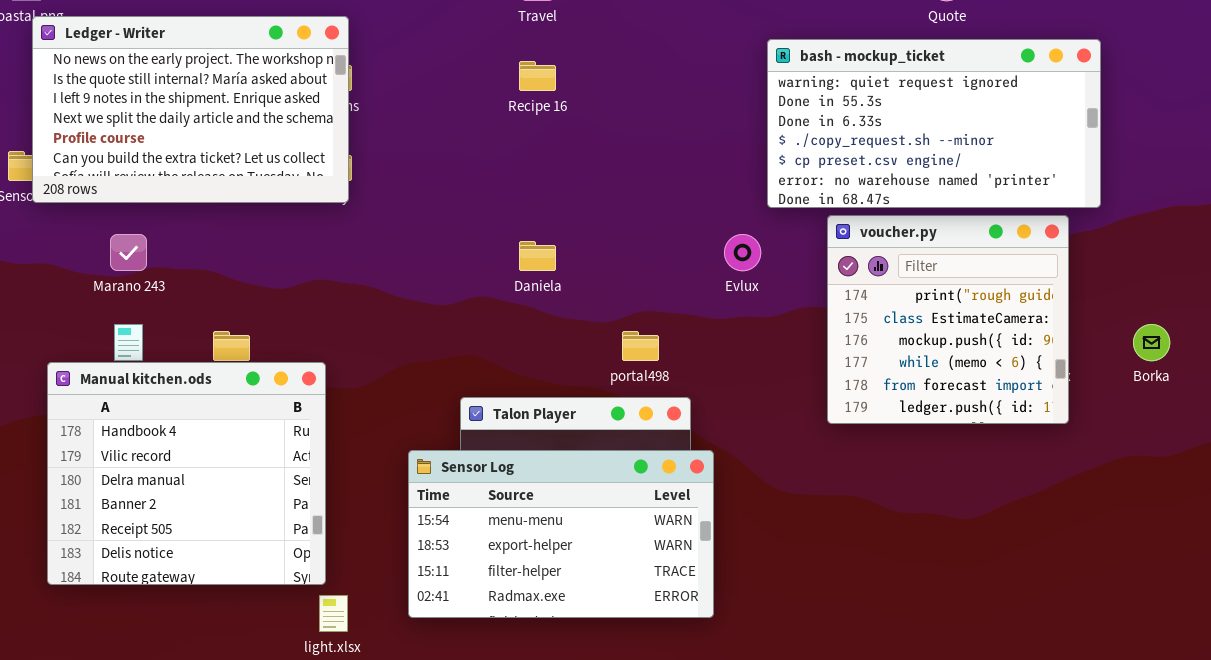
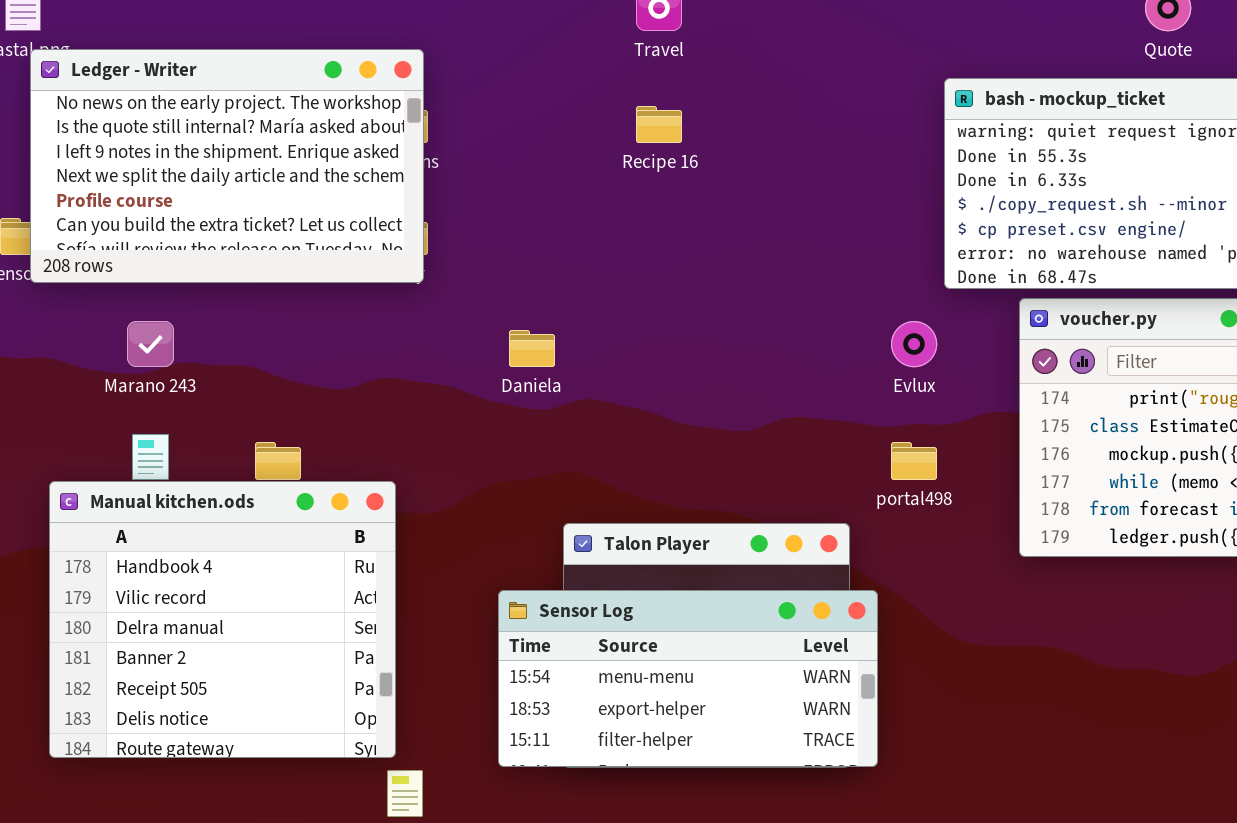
Daniela: [519,241,556,271] -> [509,330,555,367], moved
portal498: [622,331,659,361] -> [891,442,937,480], moved
Sensor Log: [408,450,714,618] -> [498,590,878,767], resized

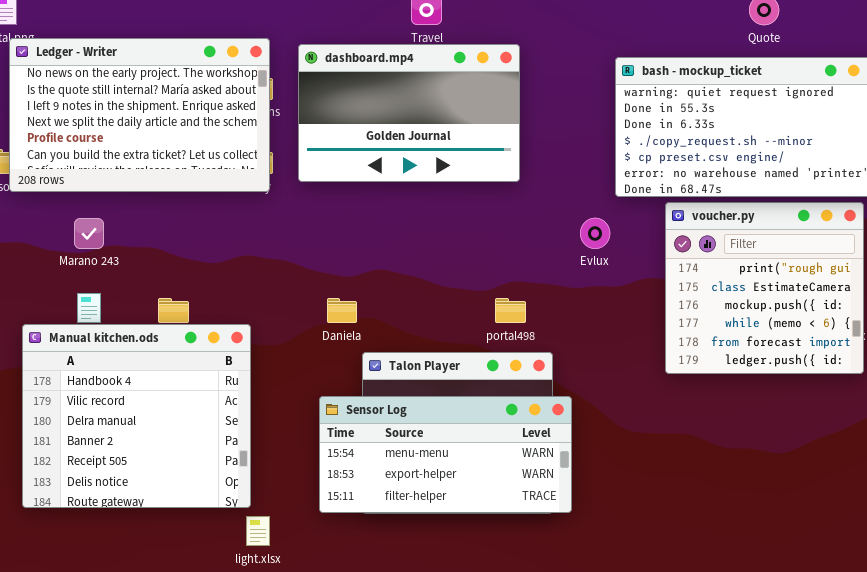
dashboard.mp4: none -> [298,44,520,182], opened
Daniela: [509,330,555,367] -> [327,298,357,323], moved
portal498: [891,442,937,480] -> [495,298,526,323], moved

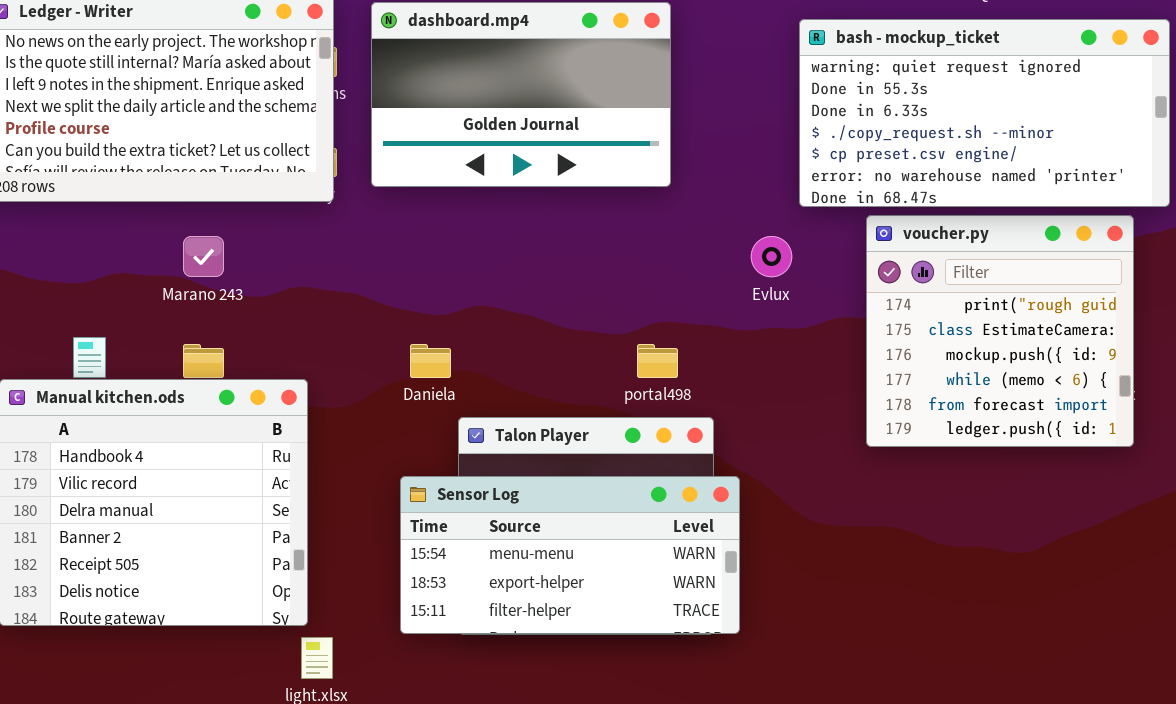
Marano 243: [74,218,104,249] -> [183,236,224,277], moved

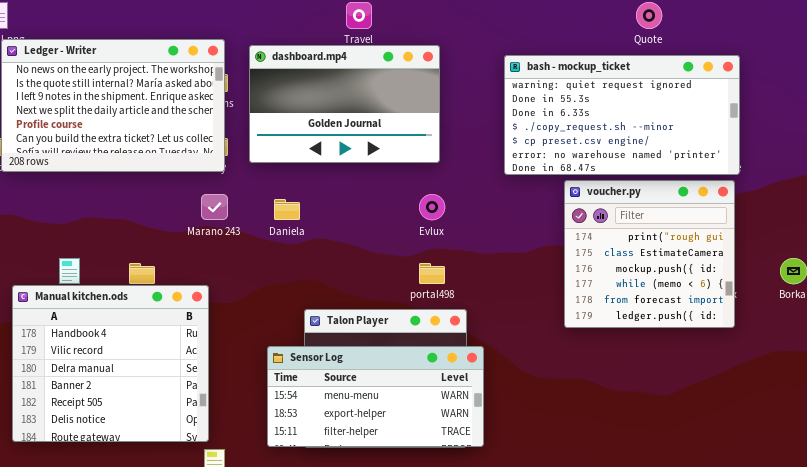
bash - mockup_ticket: [799,19,1170,207] -> [504,55,740,175], moved
Marano 243: [183,236,224,277] -> [201,194,228,220], moved
Evlux: [751,236,792,277] -> [419,194,445,220], moved
Daniela: [410,344,451,378] -> [274,199,300,220], moved

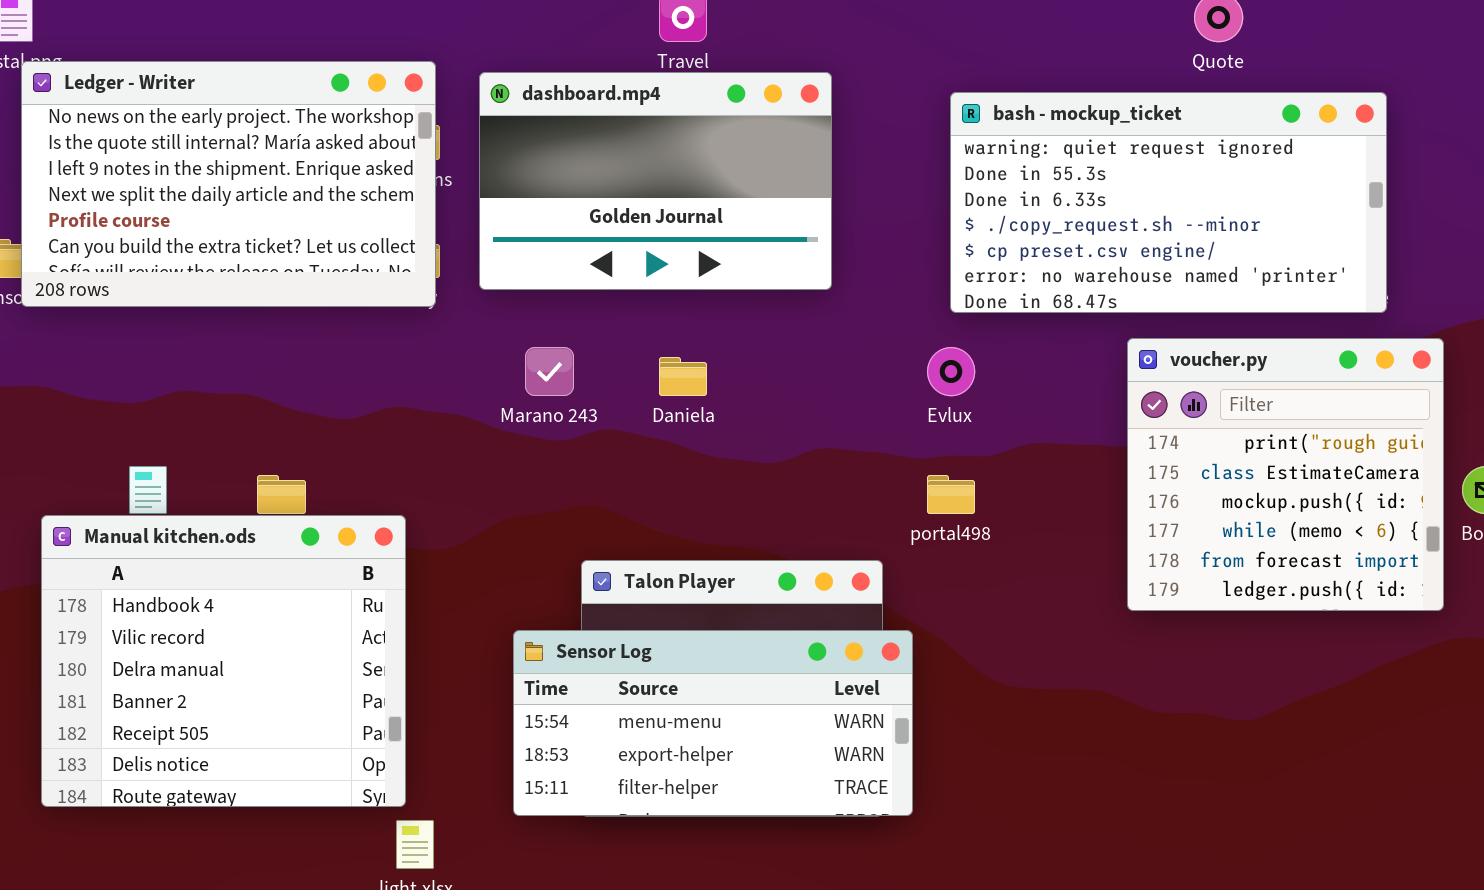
voucher.py: [564,180,735,328] -> [1127,338,1444,611], moved
Marano 243: [201,194,228,220] -> [525,347,574,396], moved
Evlux: [419,194,445,220] -> [927,347,975,396], moved
Daniela: [274,199,300,220] -> [659,357,707,396], moved
portal498: [419,263,445,284] -> [927,475,975,514], moved

